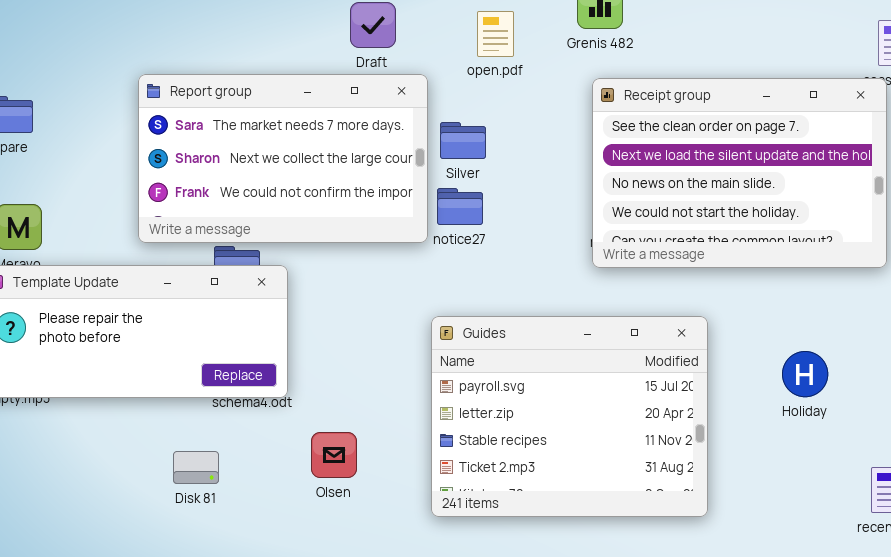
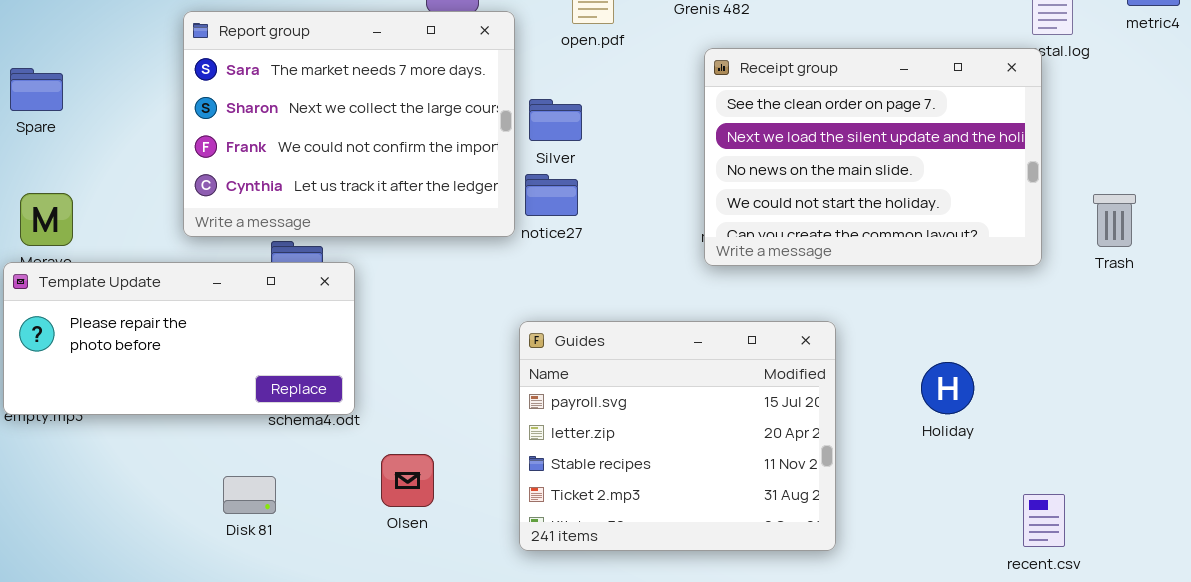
Report group: [138,74,428,243] -> [183,11,515,237], resized

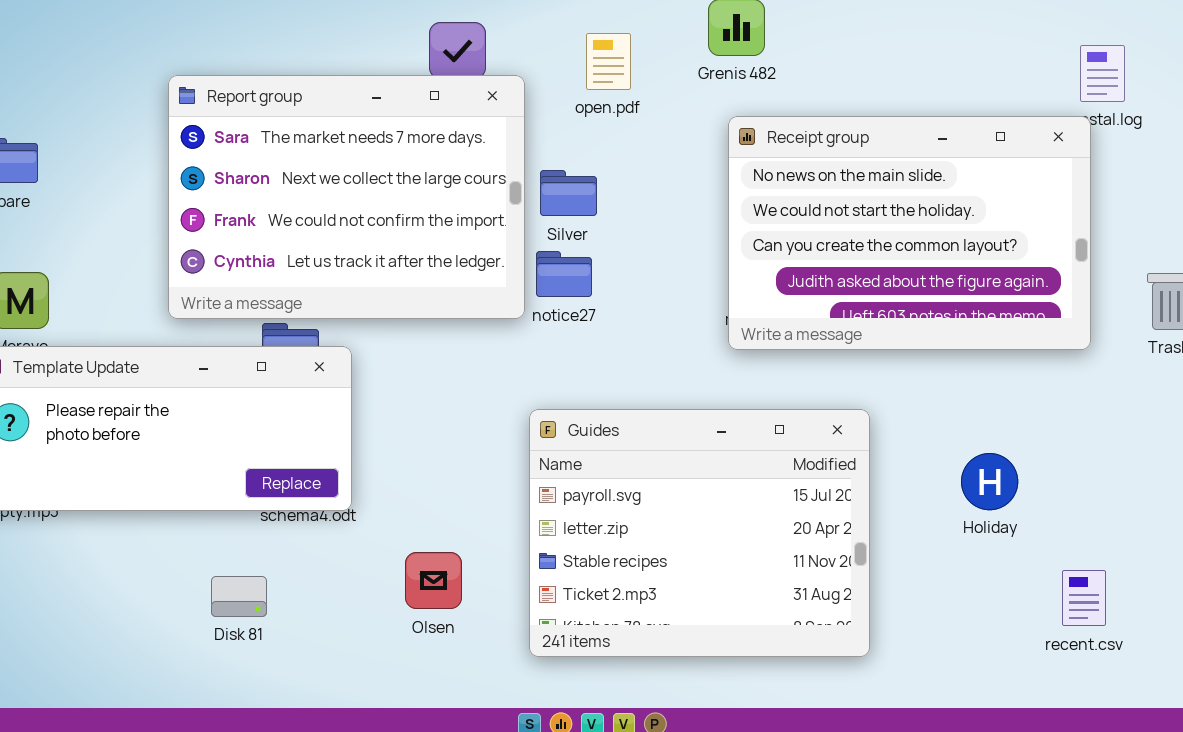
Receipt group: [704,48,1042,266] -> [728,116,1091,350], scrolled down 2 rows
Olsen: [381,454,434,507] -> [405,552,462,609], moved
recent.csv: [1023,494,1065,547] -> [1062,570,1106,626], moved

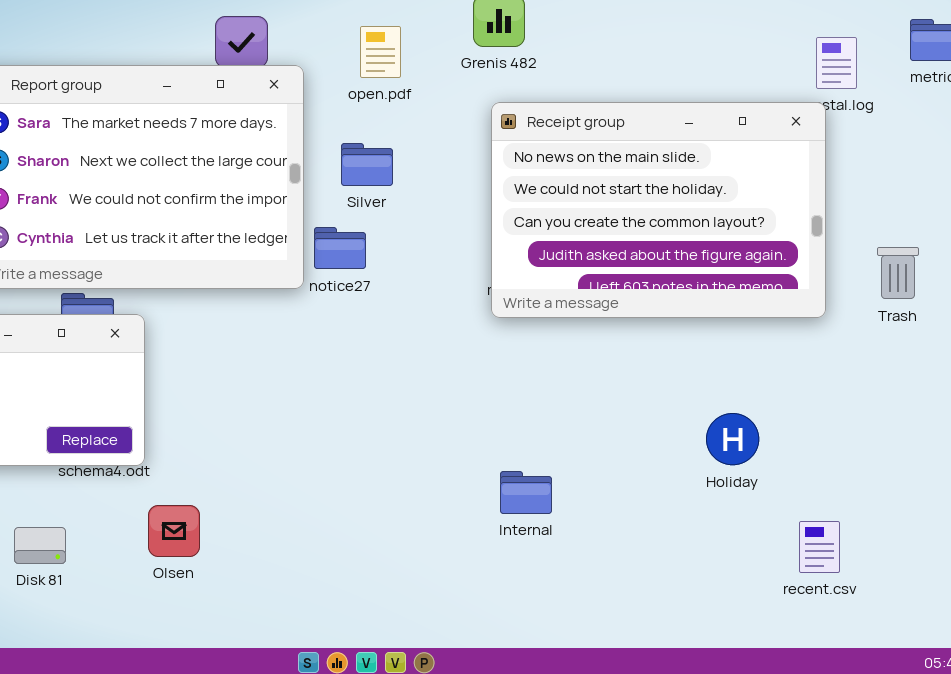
Silver: [540,170,597,216] -> [341,143,393,186], moved
Guides: [529,409,870,657] -> none, closed
Olsen: [405,552,462,609] -> [148,505,200,557], moved

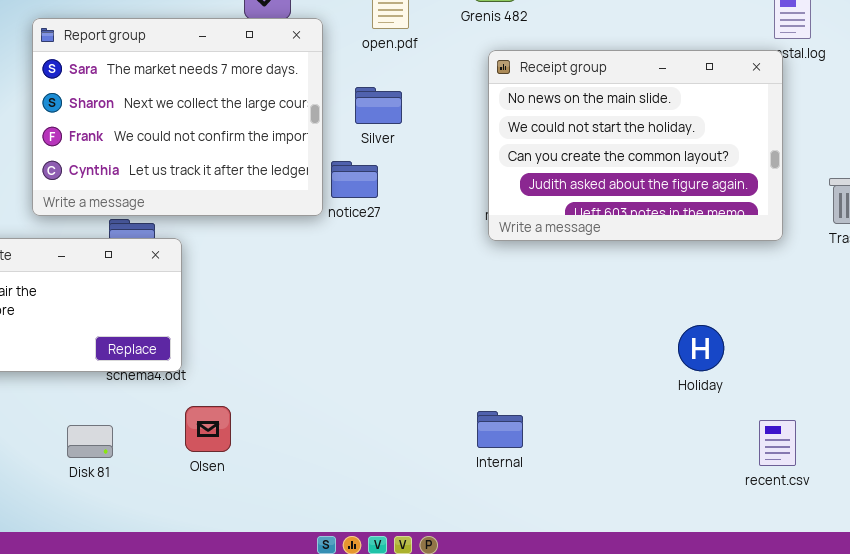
Internal: [500,471,552,514] -> [477,411,523,448], moved

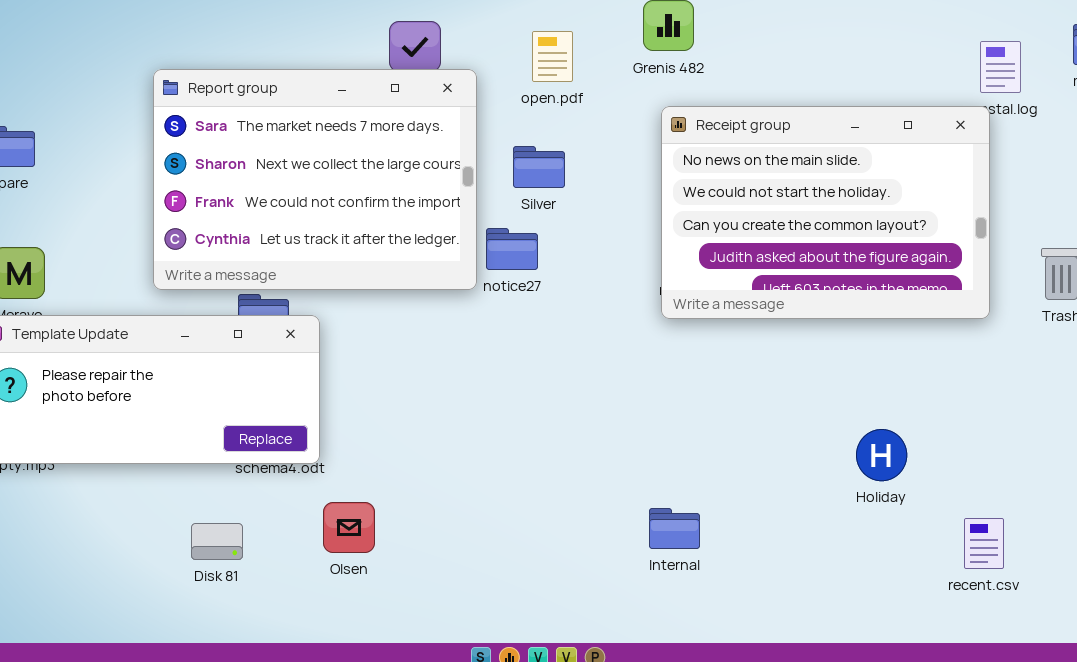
Holiday: [678,325,724,371] -> [856,429,907,481], moved

